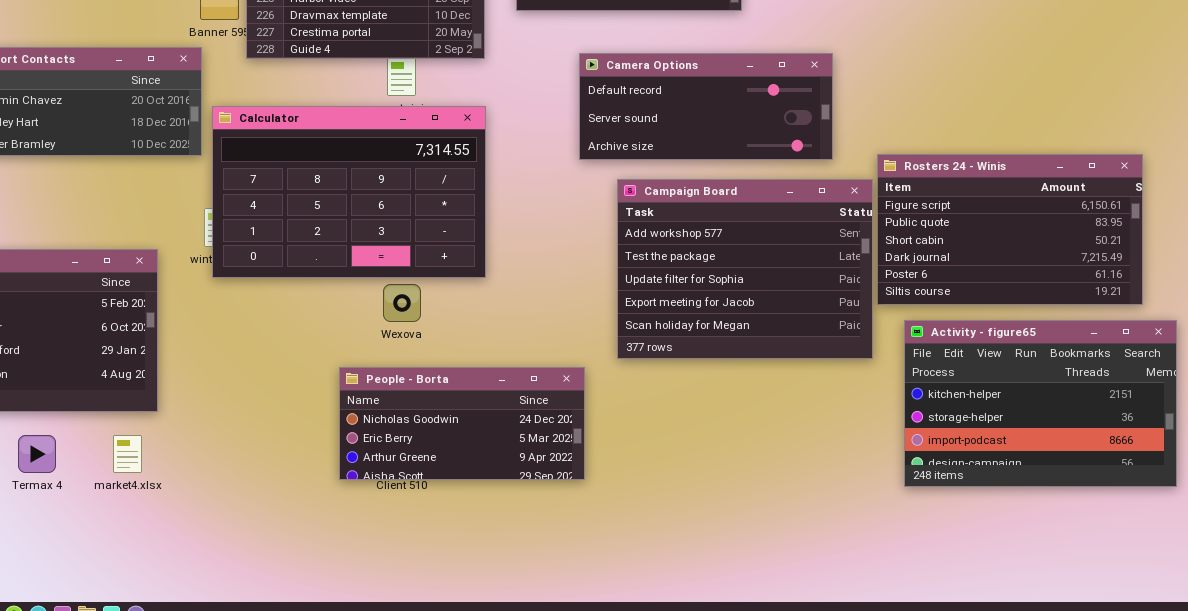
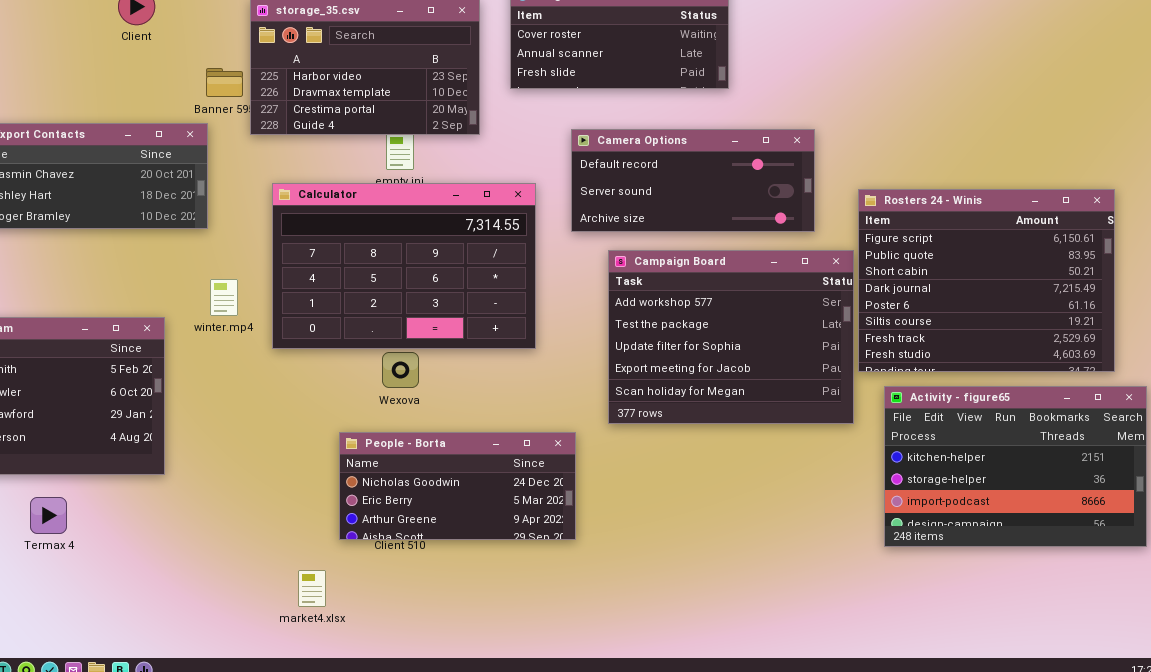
Calculator: [212,106,486,278] -> [272,183,536,349], moved
Rosters 24 - Winis: [877,154,1143,305] -> [858,189,1115,372], resized
market4.xlsx: [113,435,142,473] -> [298,570,326,607], moved

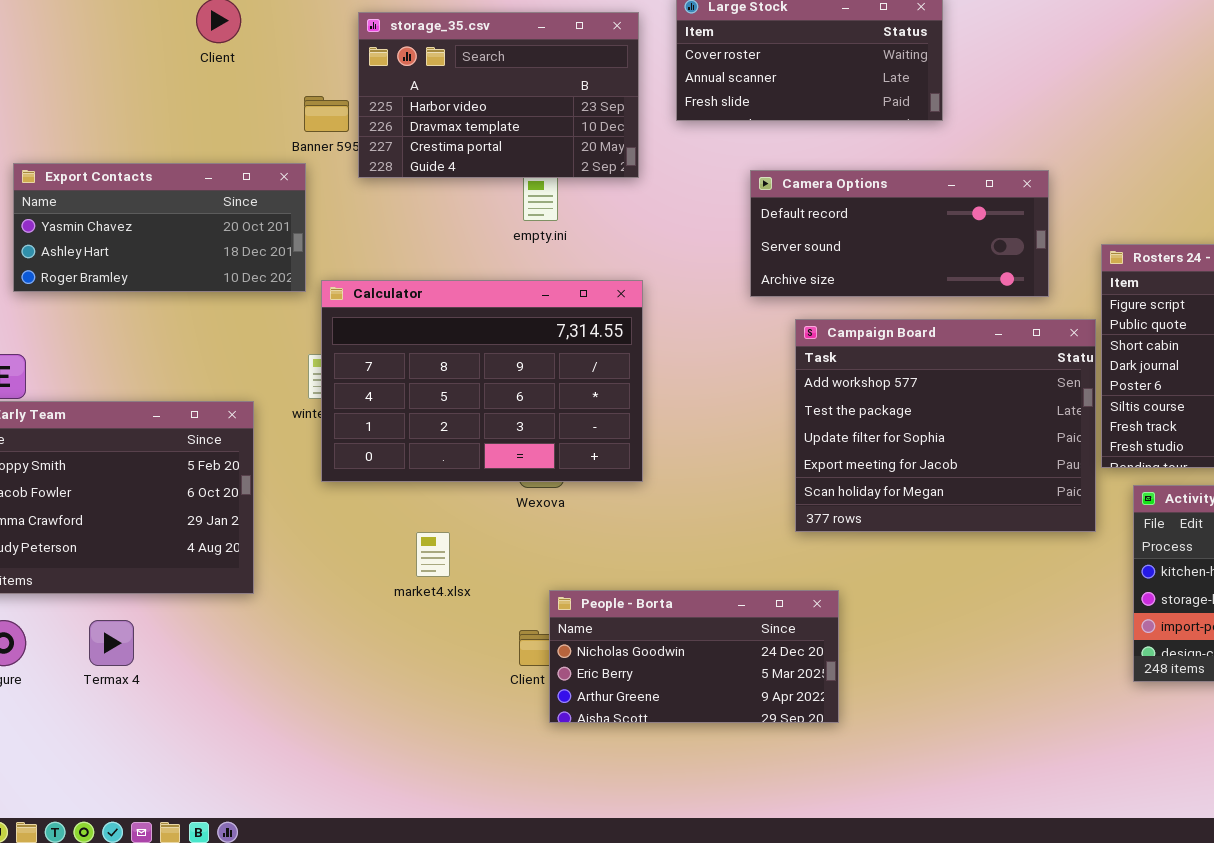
Calculator: [272,183,536,349] -> [321,280,643,482], moved
People - Borta: [339,432,576,540] -> [549,590,839,723], moved
market4.xlsx: [298,570,326,607] -> [416,532,450,577], moved

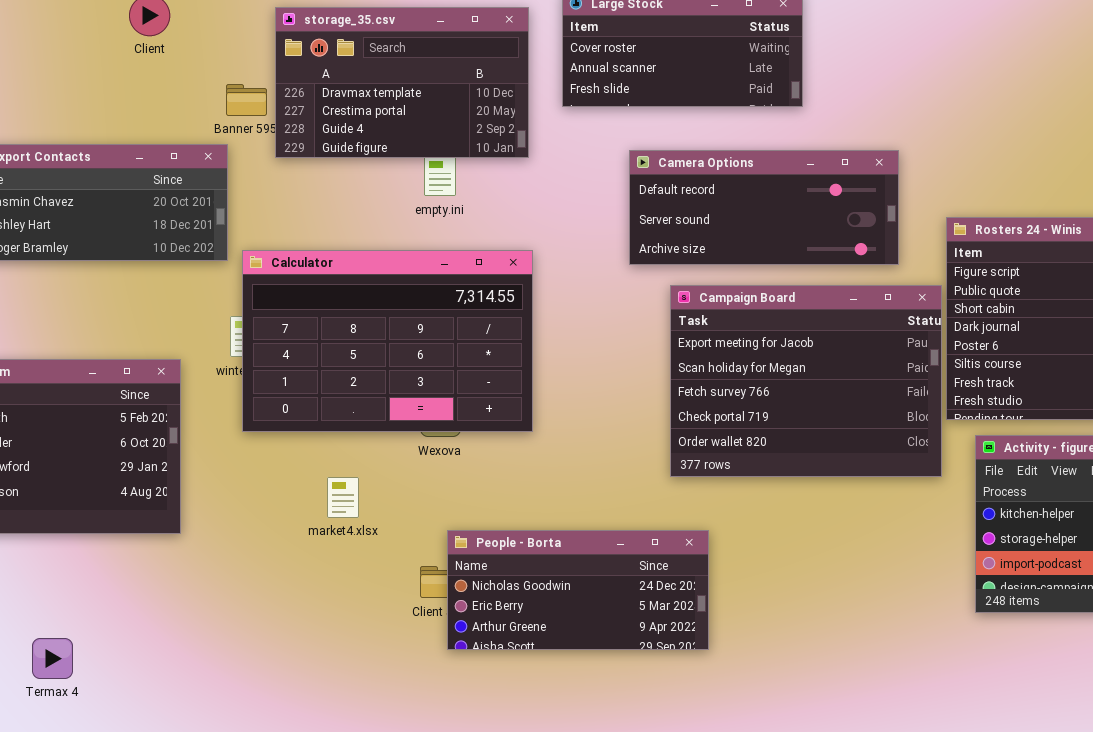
storage_35.csv: [358,12,639,178] -> [275,7,529,158], scrolled down 1 row
Campaign Board: [795,319,1096,532] -> [670,285,942,477], scrolled down 3 rows
Termax 4: [89,620,134,666] -> [32,638,73,679], moved

